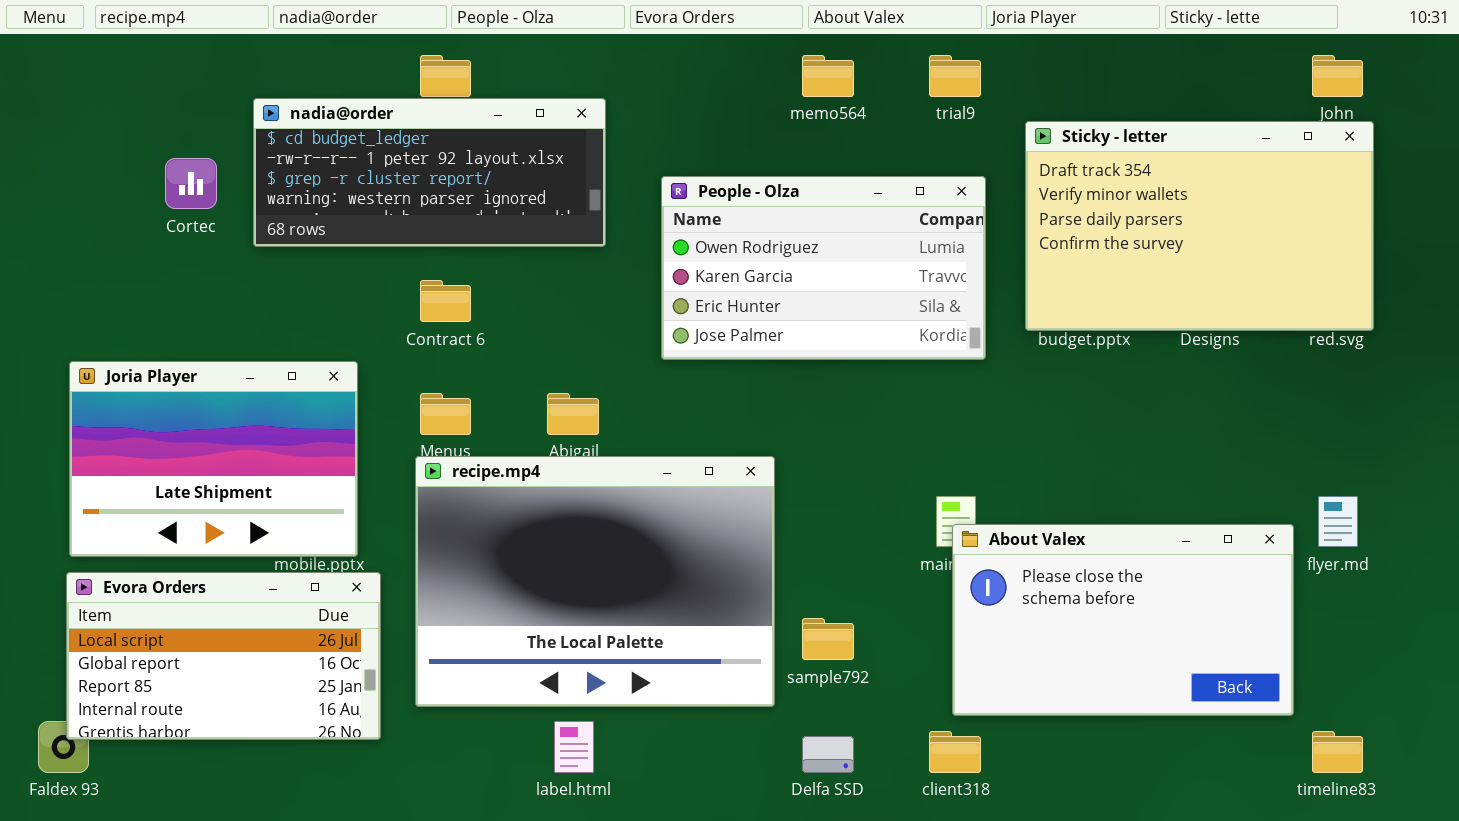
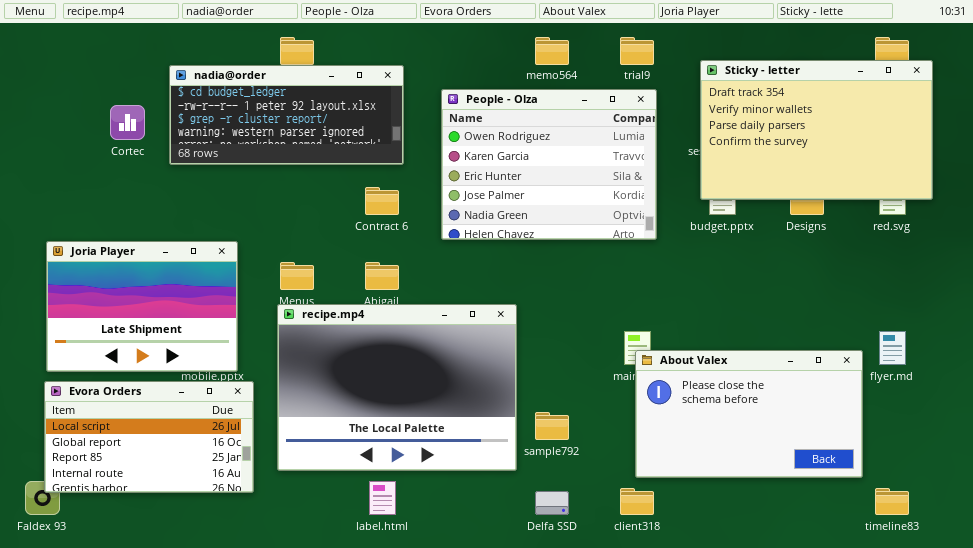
Sticky - letter: [1025,121,1374,331] -> [700,60,933,200], moved
People - Olza: [661,176,986,360] -> [441,89,657,240], resized
Contract 6: [420,280,471,322] -> [365,187,399,215], moved

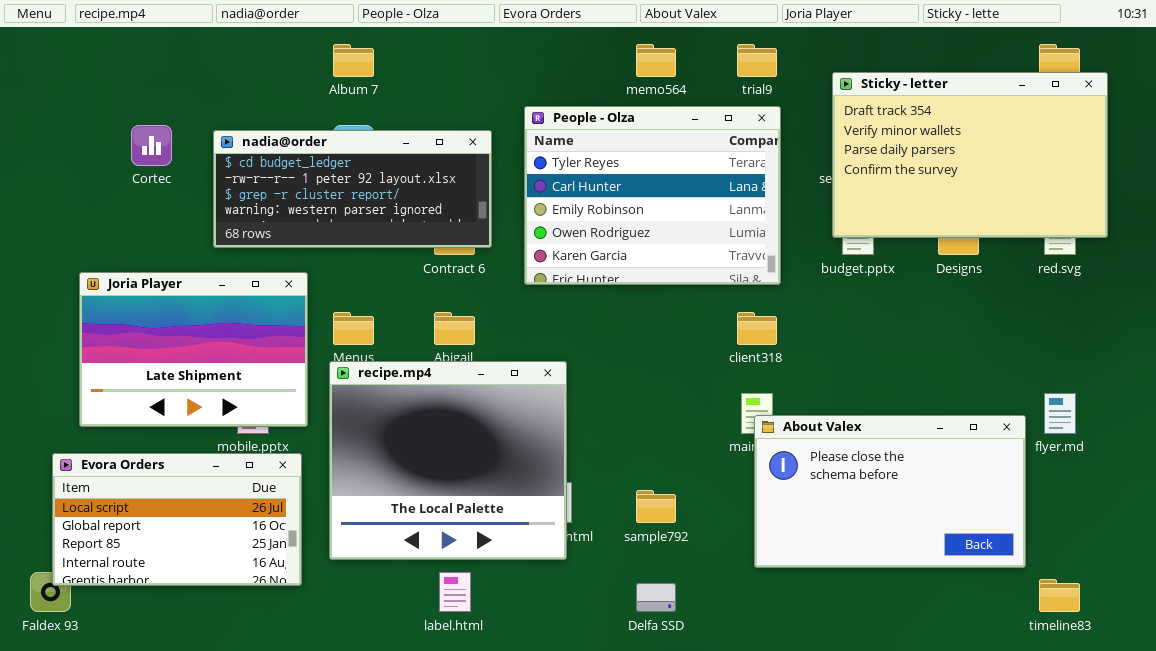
nadia@order: [169,65,404,165] -> [213,130,492,248], moved
People - Olza: [441,89,657,240] -> [524,106,781,285], scrolled up 3 rows
Joria Player: [46,241,238,372] -> [79,272,308,427], moved
recipe.mp4: [277,304,517,471] -> [329,361,567,560], resized
client318: [620,488,654,515] -> [737,312,777,345], moved

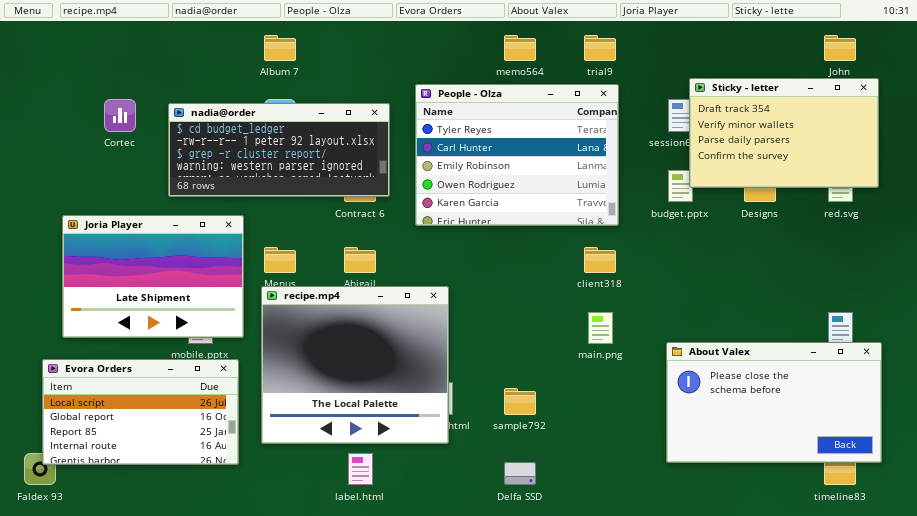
Sticky - letter: [832,72,1108,238] -> [689,78,879,188], resized
About Valex: [754,415,1026,568] -> [666,342,882,463], moved

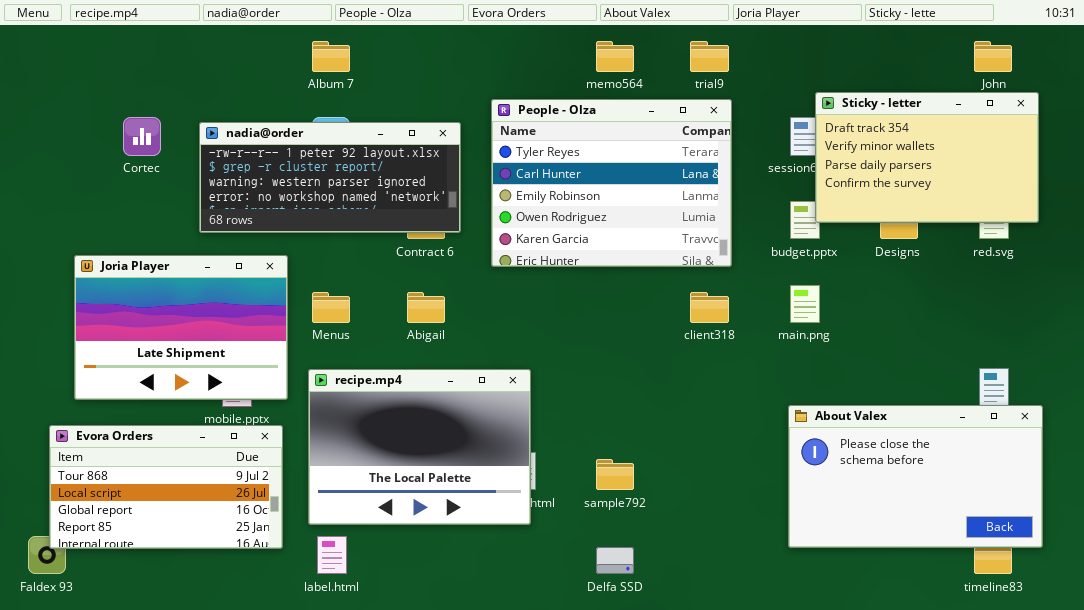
nadia@order: [168,103,390,197] -> [199,122,461,233], scrolled down 1 row
recipe.mp4: [261,286,449,444] -> [308,369,531,525], resized
main.png: [588,312,613,344] -> [790,285,820,323], moved
Evora Orders: [42,359,239,465] -> [49,425,283,549], scrolled up 1 row
label.html: [348,453,373,485] -> [317,536,347,574], moved

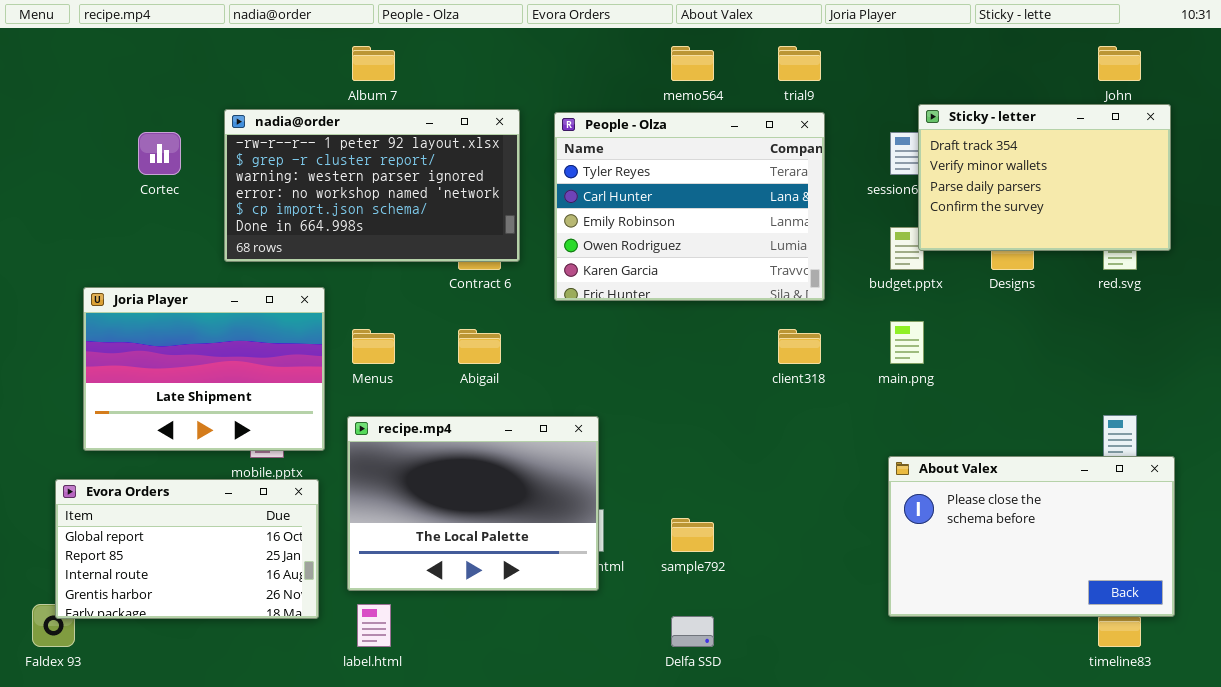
nadia@order: [199,122,461,233] -> [224,109,520,262], resized
Evora Orders: [49,425,283,549] -> [55,479,319,619], scrolled down 2 rows

